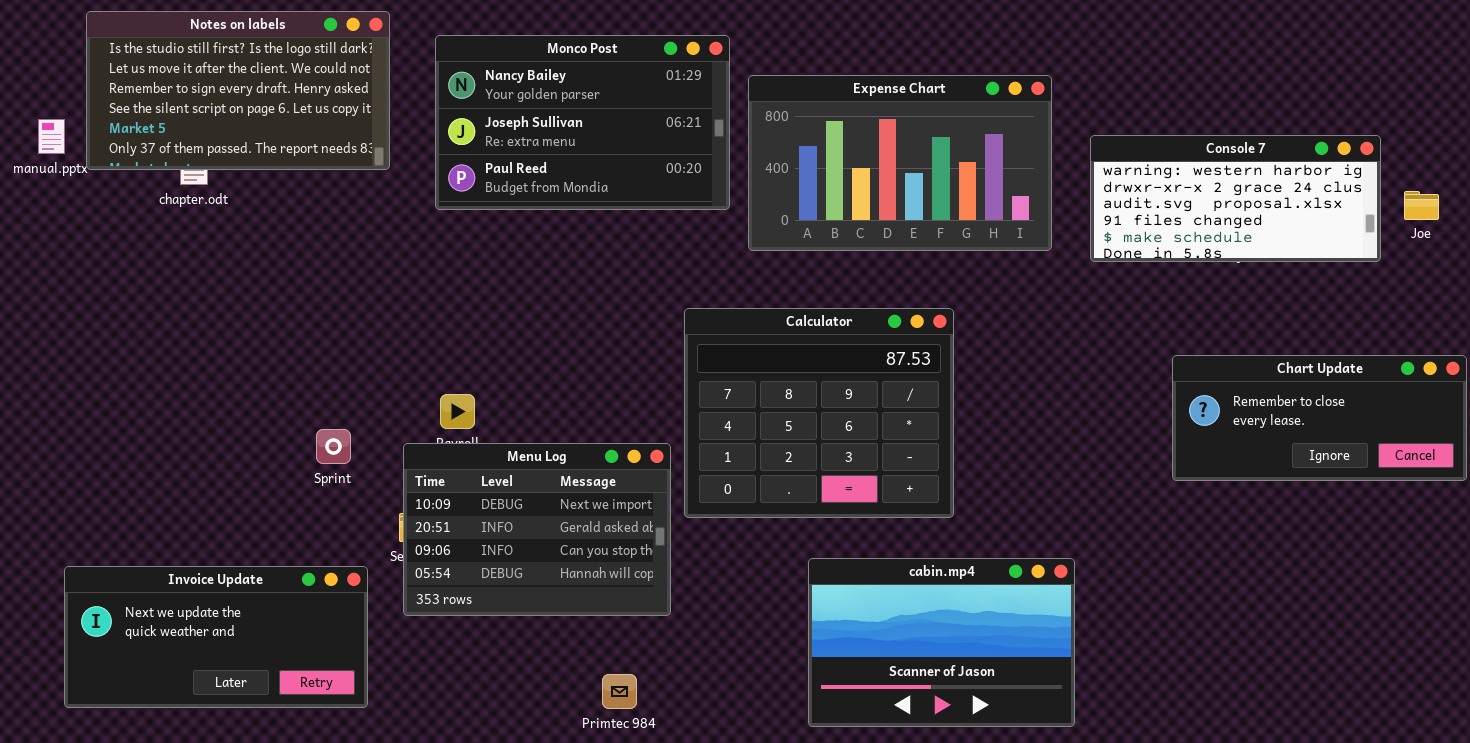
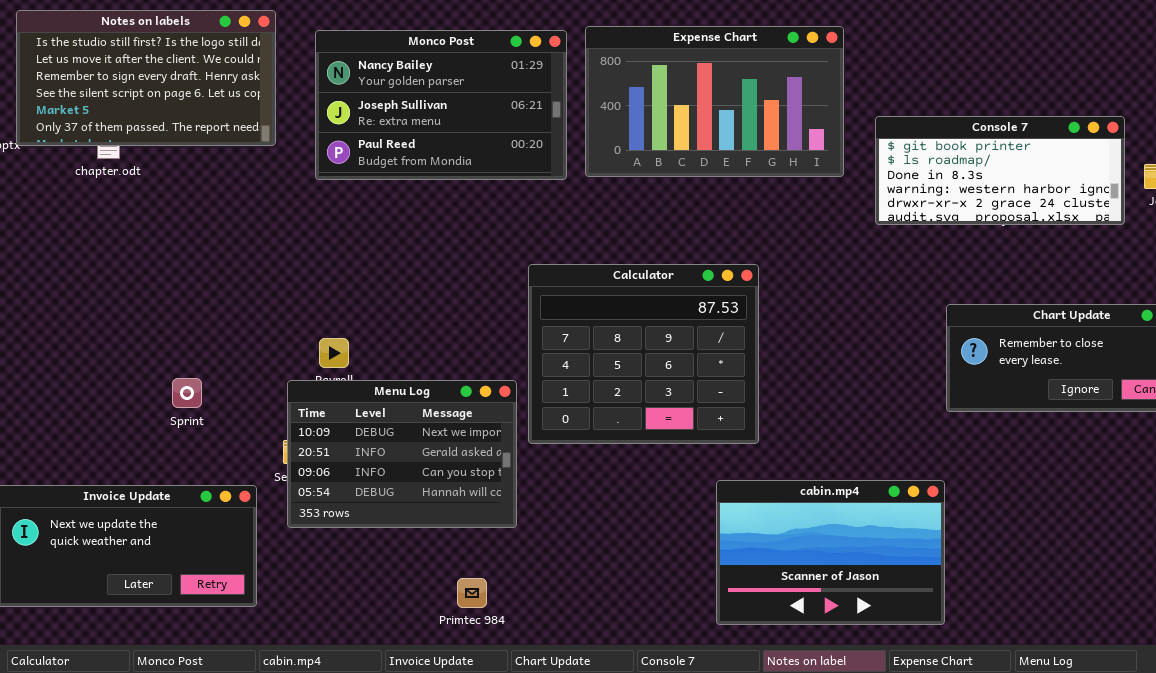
Expense Chart: [748,75,1052,251] -> [585,26,844,177], moved
Console 7: [1090,135,1381,262] -> [875,116,1125,225], scrolled up 3 rows
Sprint: [316,429,351,464] -> [172,378,202,408], moved
cabin.mp4: [808,558,1075,727] -> [716,480,945,625], moved

